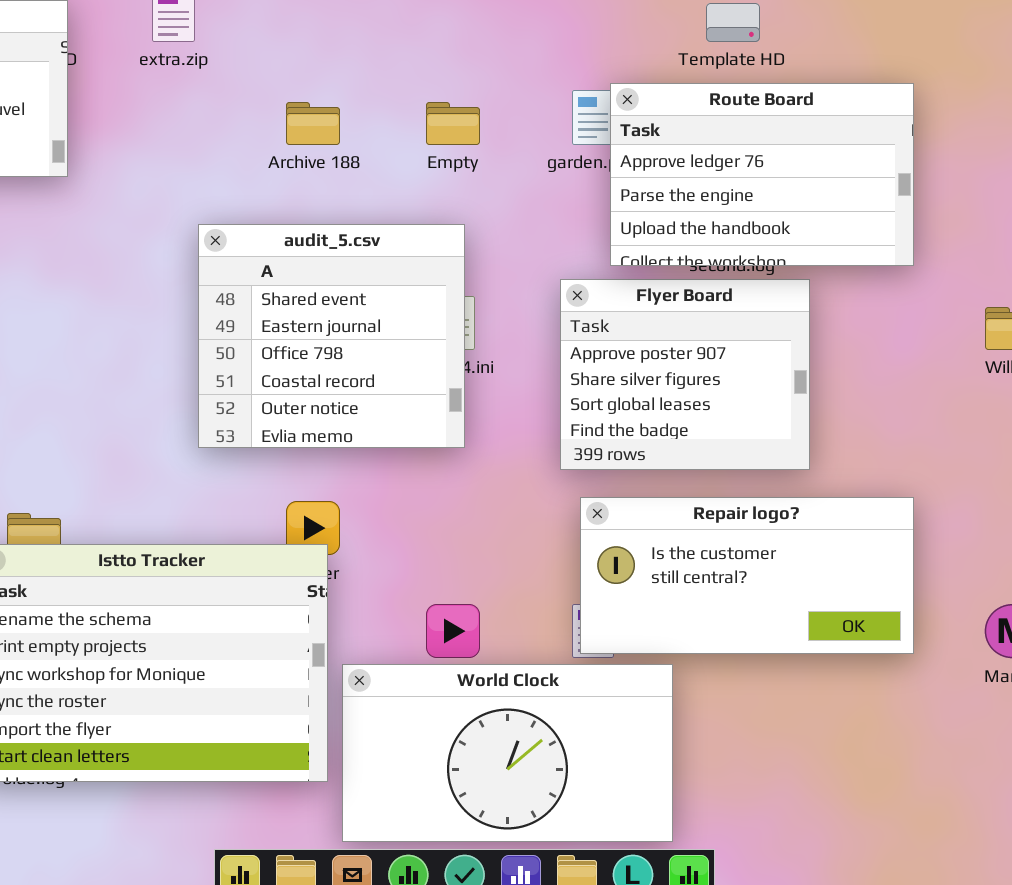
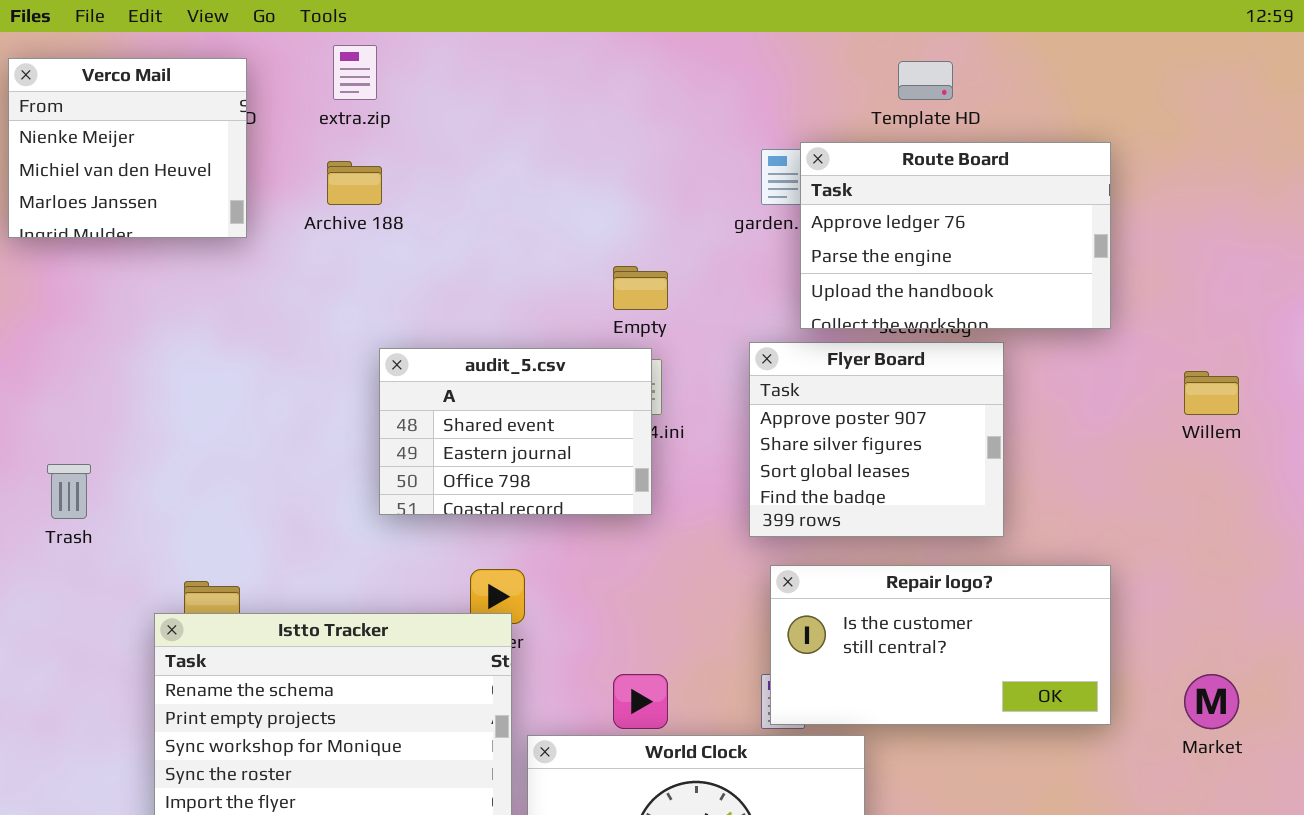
Archive 188: [286,102,340,145] -> [327,161,382,205], moved
Empty: [426,102,480,145] -> [613,266,668,310], moved
audit_5.csv: [198,224,465,448] -> [379,348,652,515], resized

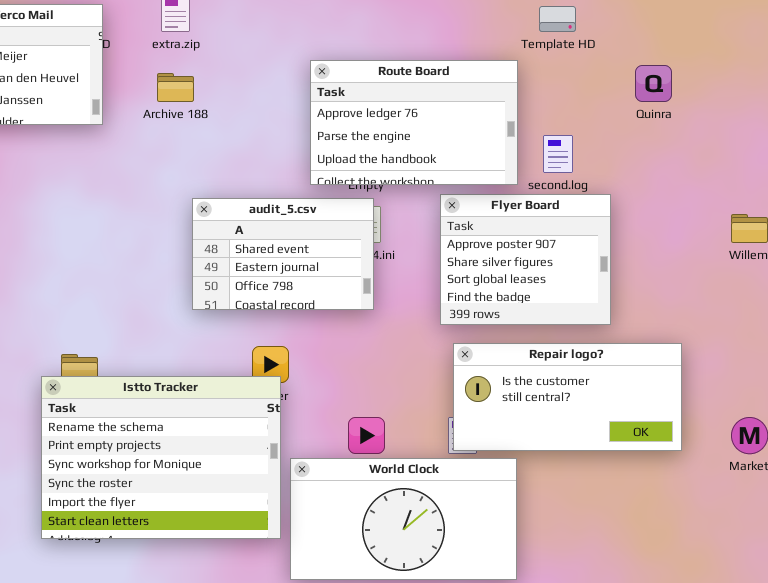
Route Board: [800,142,1111,329] -> [310,60,518,185], moved

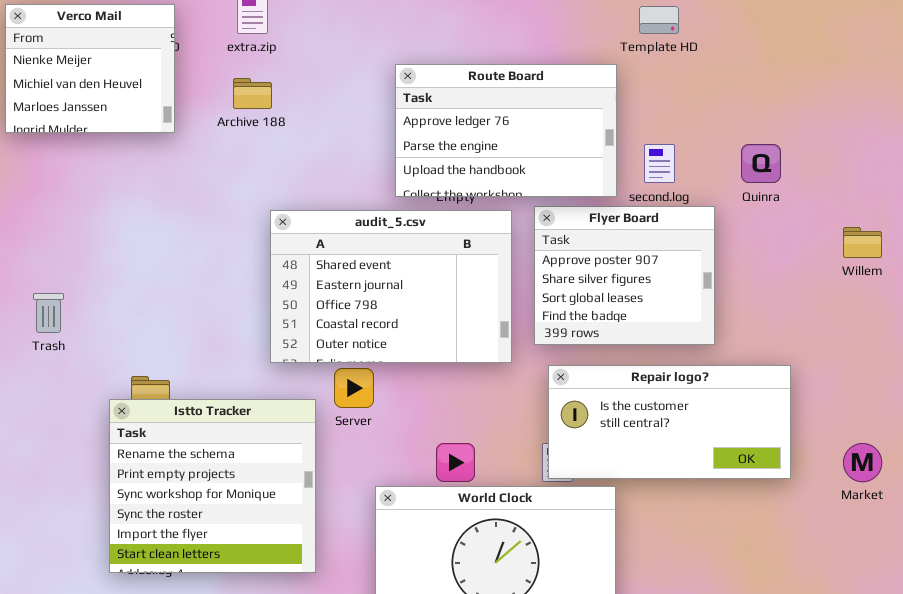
Quinra: [635,65,672,102] -> [741,144,781,183], moved
audit_5.csv: [192,198,374,310] -> [270,210,512,363], resized
Istto Tracker: [41,376,281,539] -> [109,399,316,573], resized

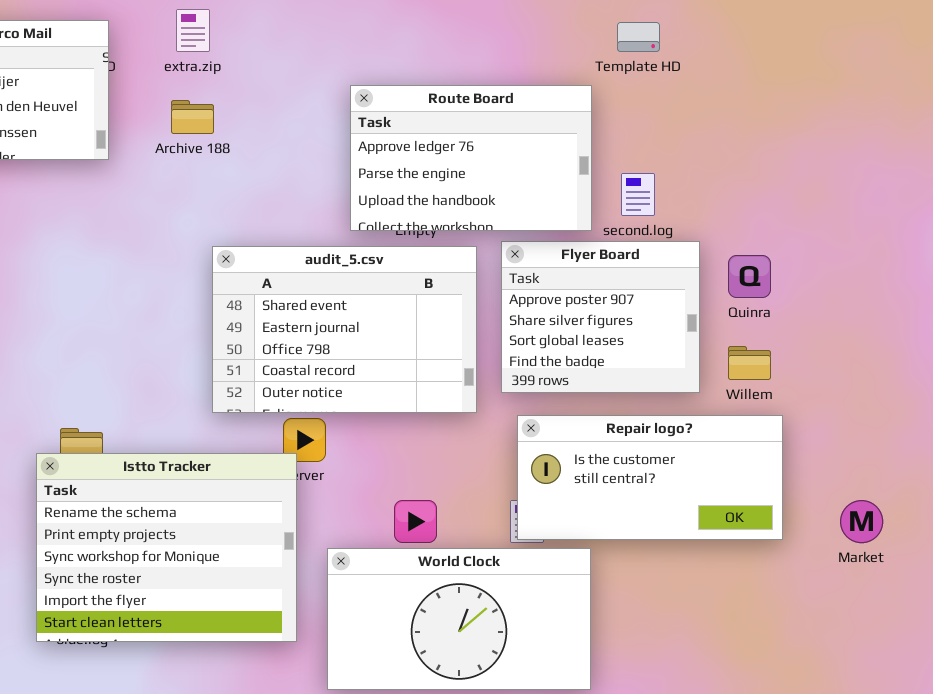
Quinra: [741,144,781,183] -> [728,255,771,298], moved
Willem: [843,227,882,258] -> [728,346,771,380], moved
Istto Tracker: [109,399,316,573] -> [36,453,297,642], resized

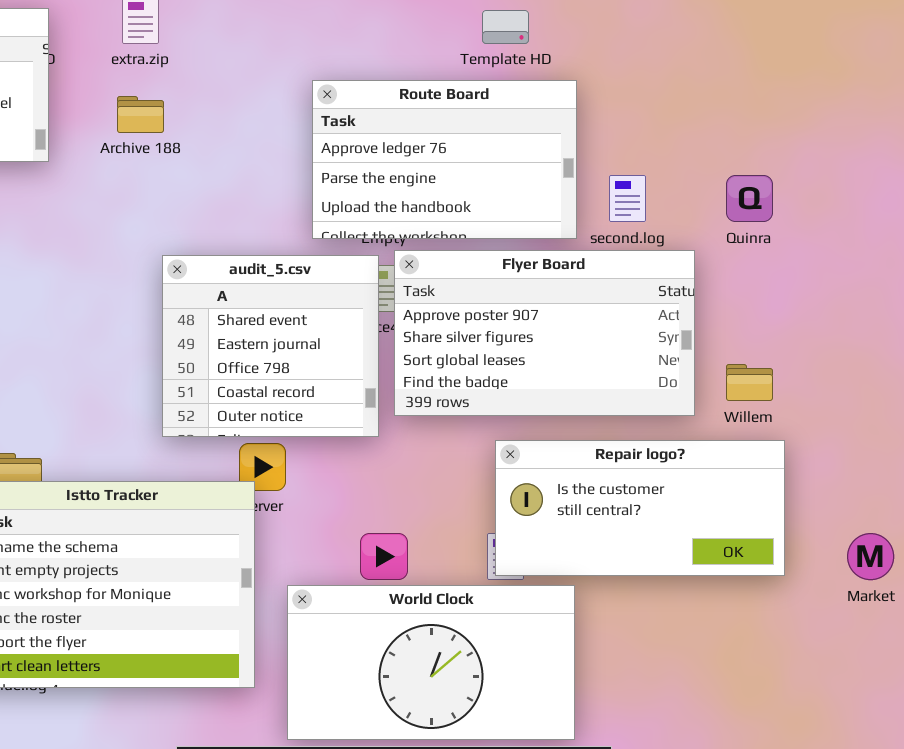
Template HD: [617,22,660,52] -> [482,10,529,44], moved
Flyer Board: [501,241,700,393] -> [394,250,695,416], resized
audit_5.csv: [212,246,477,413] -> [162,255,379,437], resized
Quinra: [728,255,771,298] -> [726,175,773,222], moved

